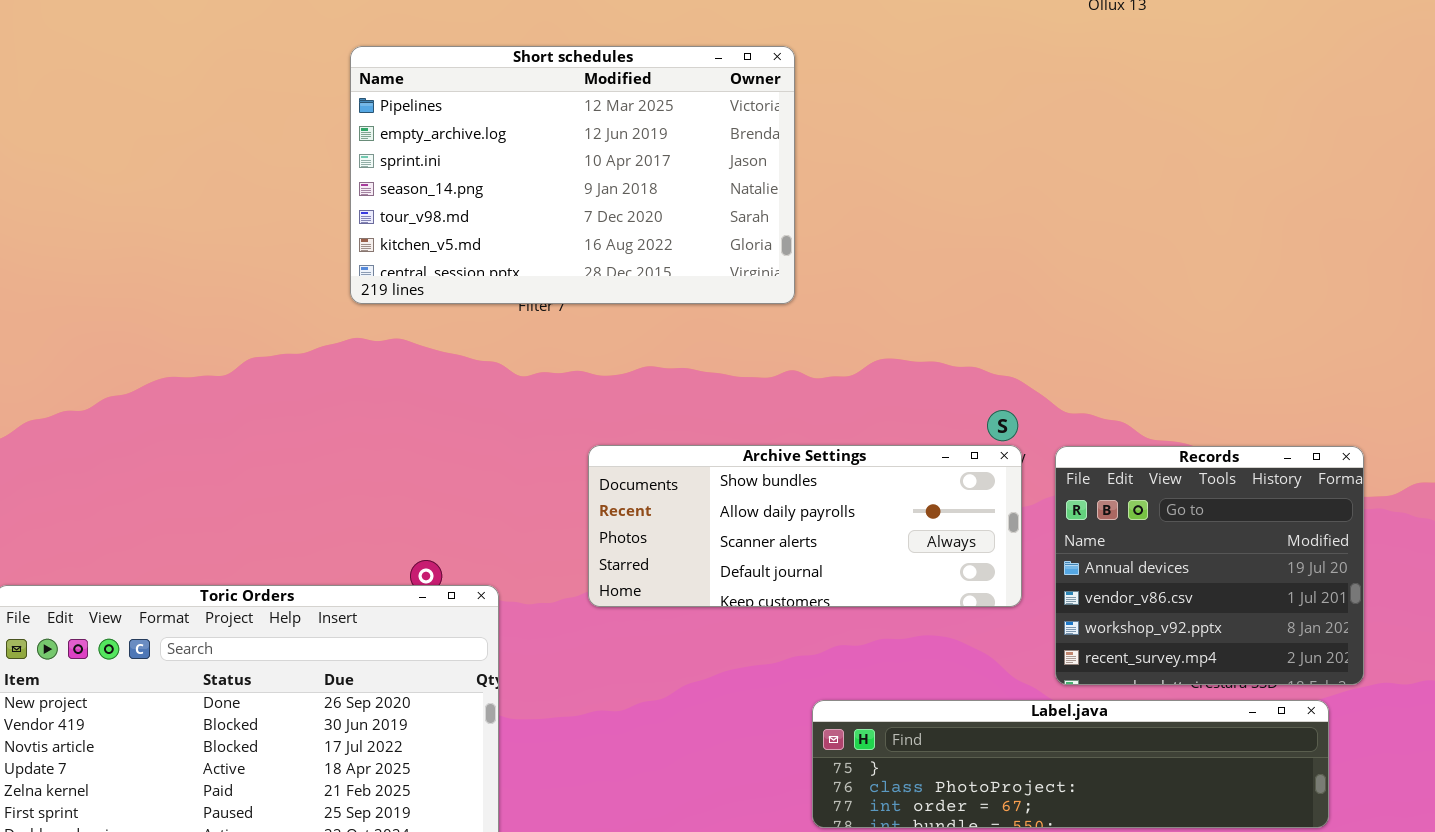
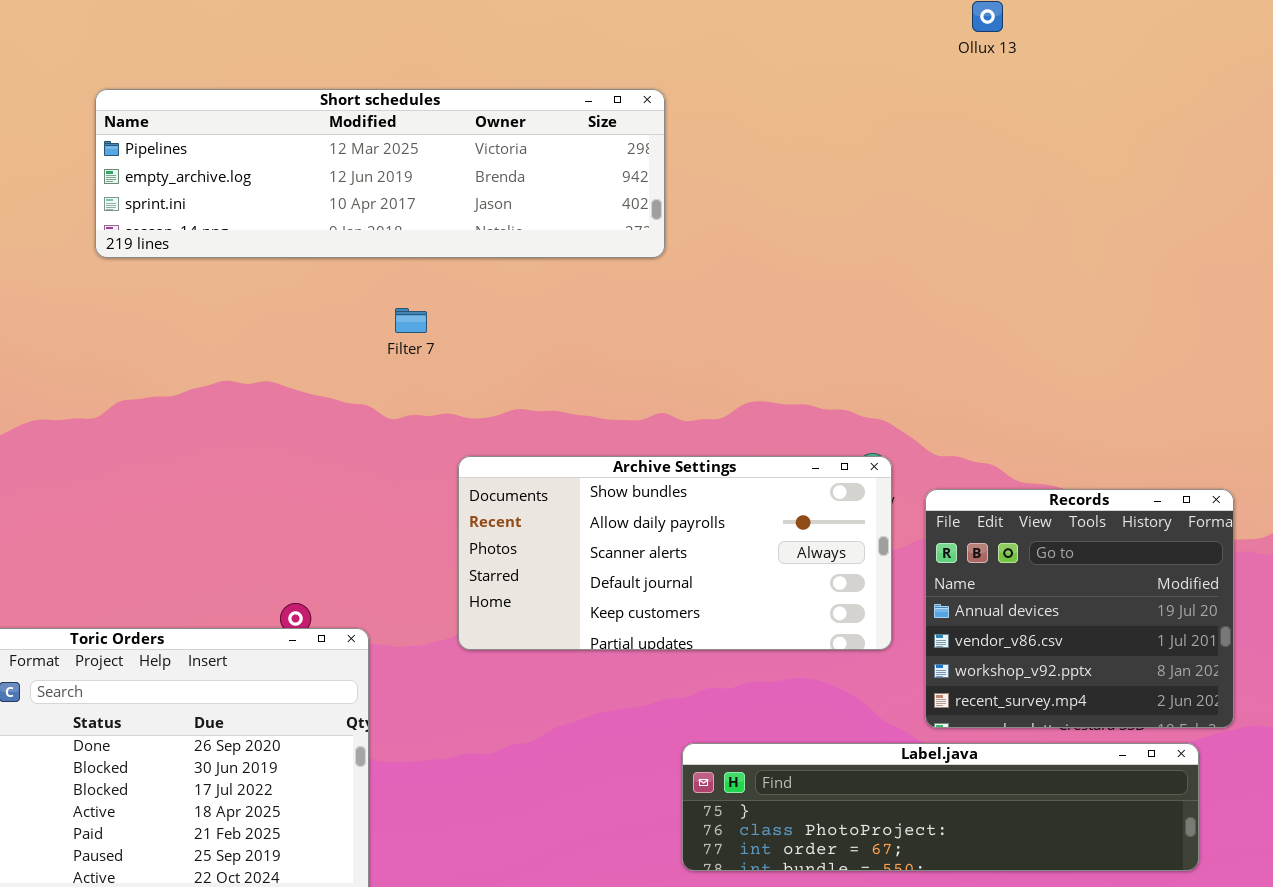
Short schedules: [350,46,795,304] -> [95,89,665,258], resized
Archive Settings: [588,445,1022,607] -> [458,456,892,650], resized

